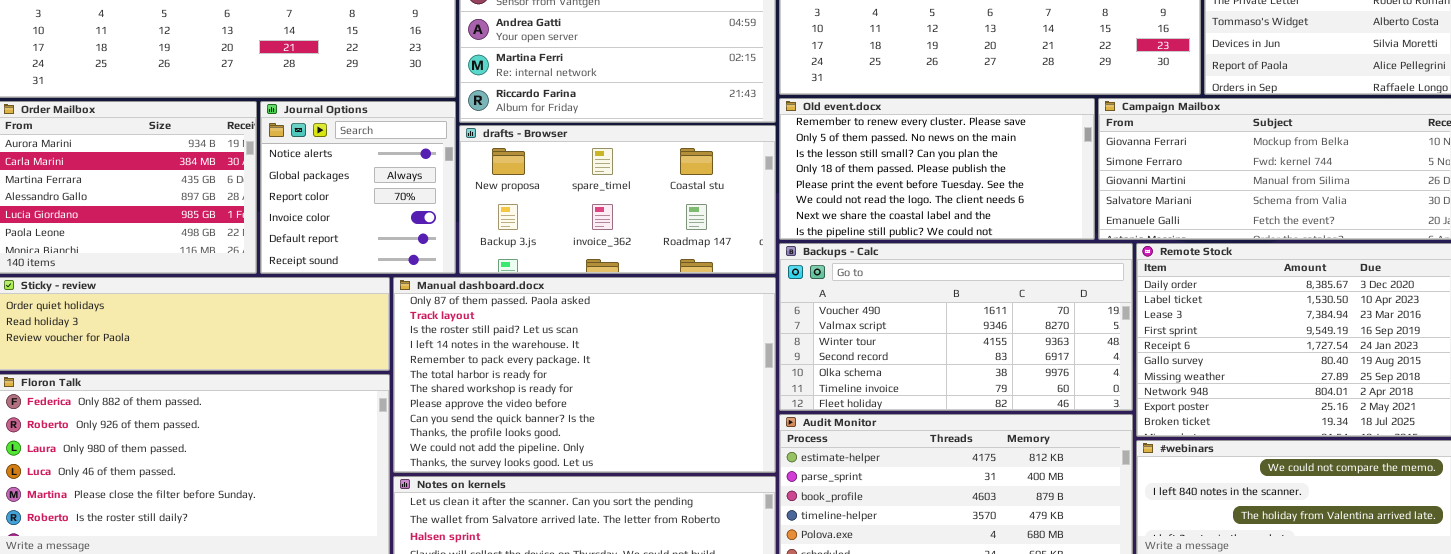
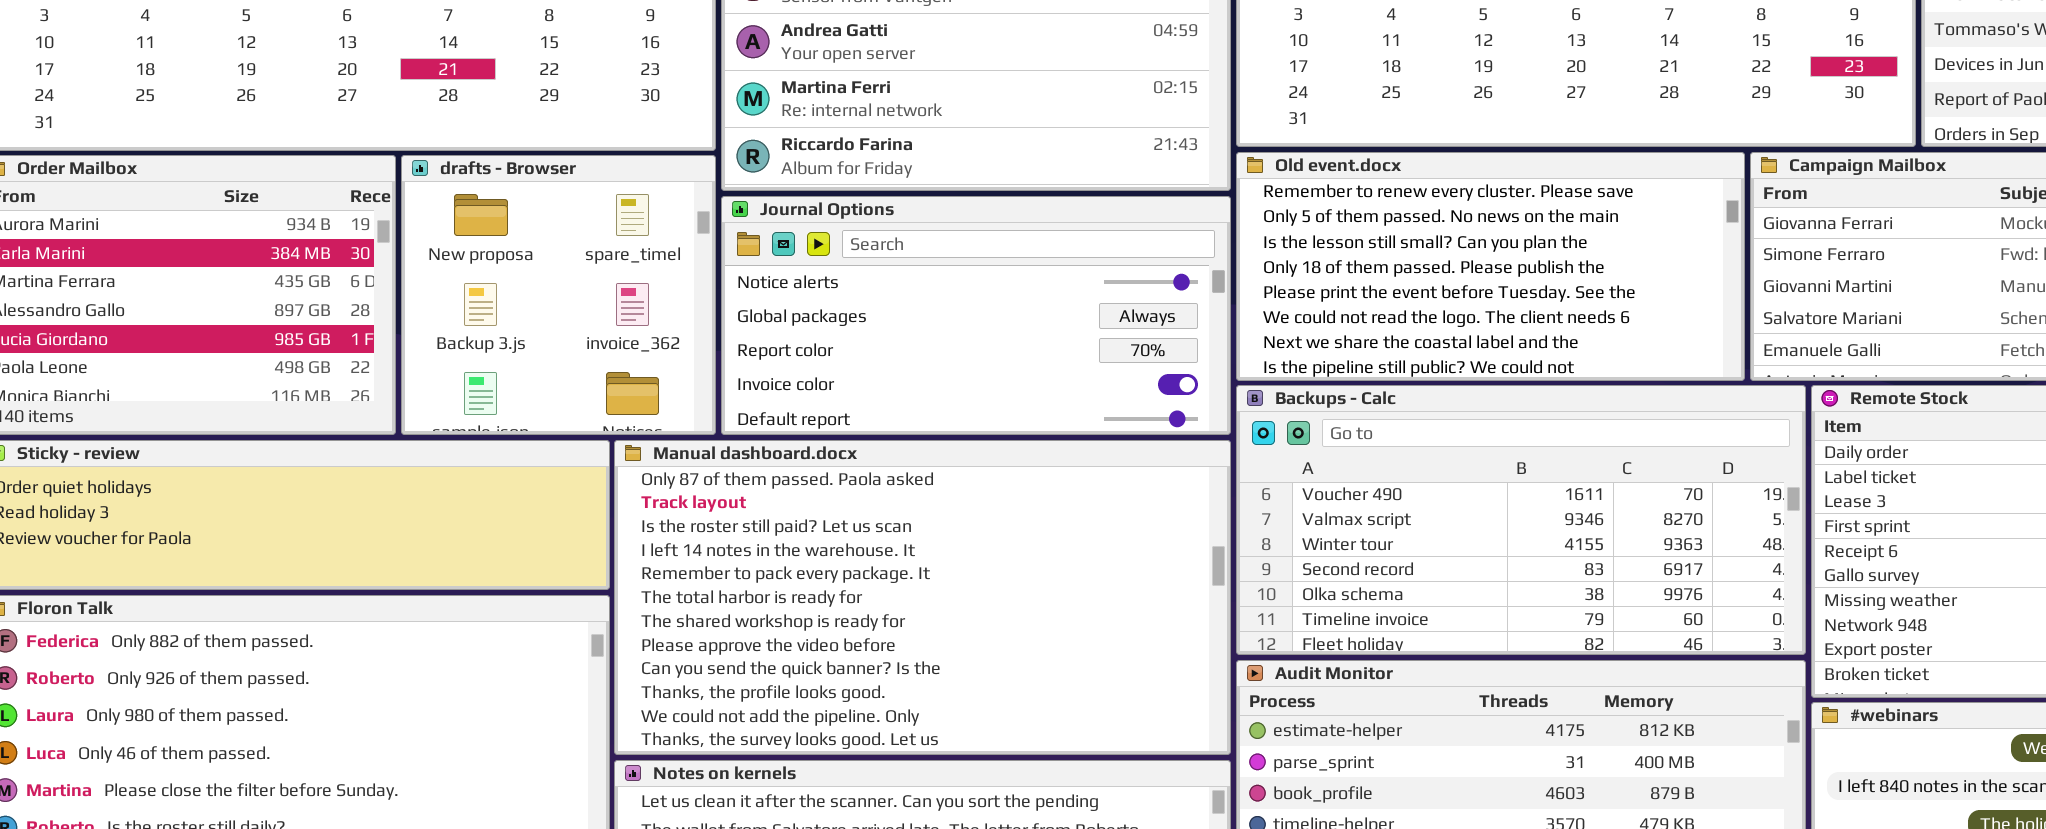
Journal Options: [260,101,456,274] -> [721,196,1231,435], moved, resized
drafts - Browser: [459,125,776,274] -> [401,155,716,435], moved, resized

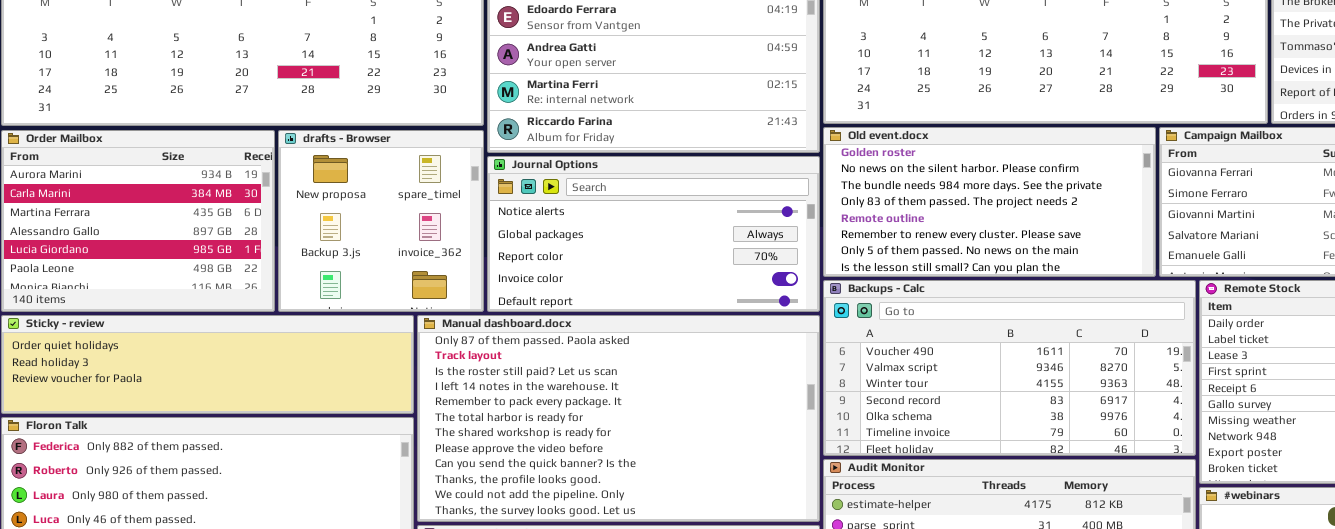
Old event.docx: [1236,152,1745,381] -> [823,127,1156,277], scrolled up 5 rows

